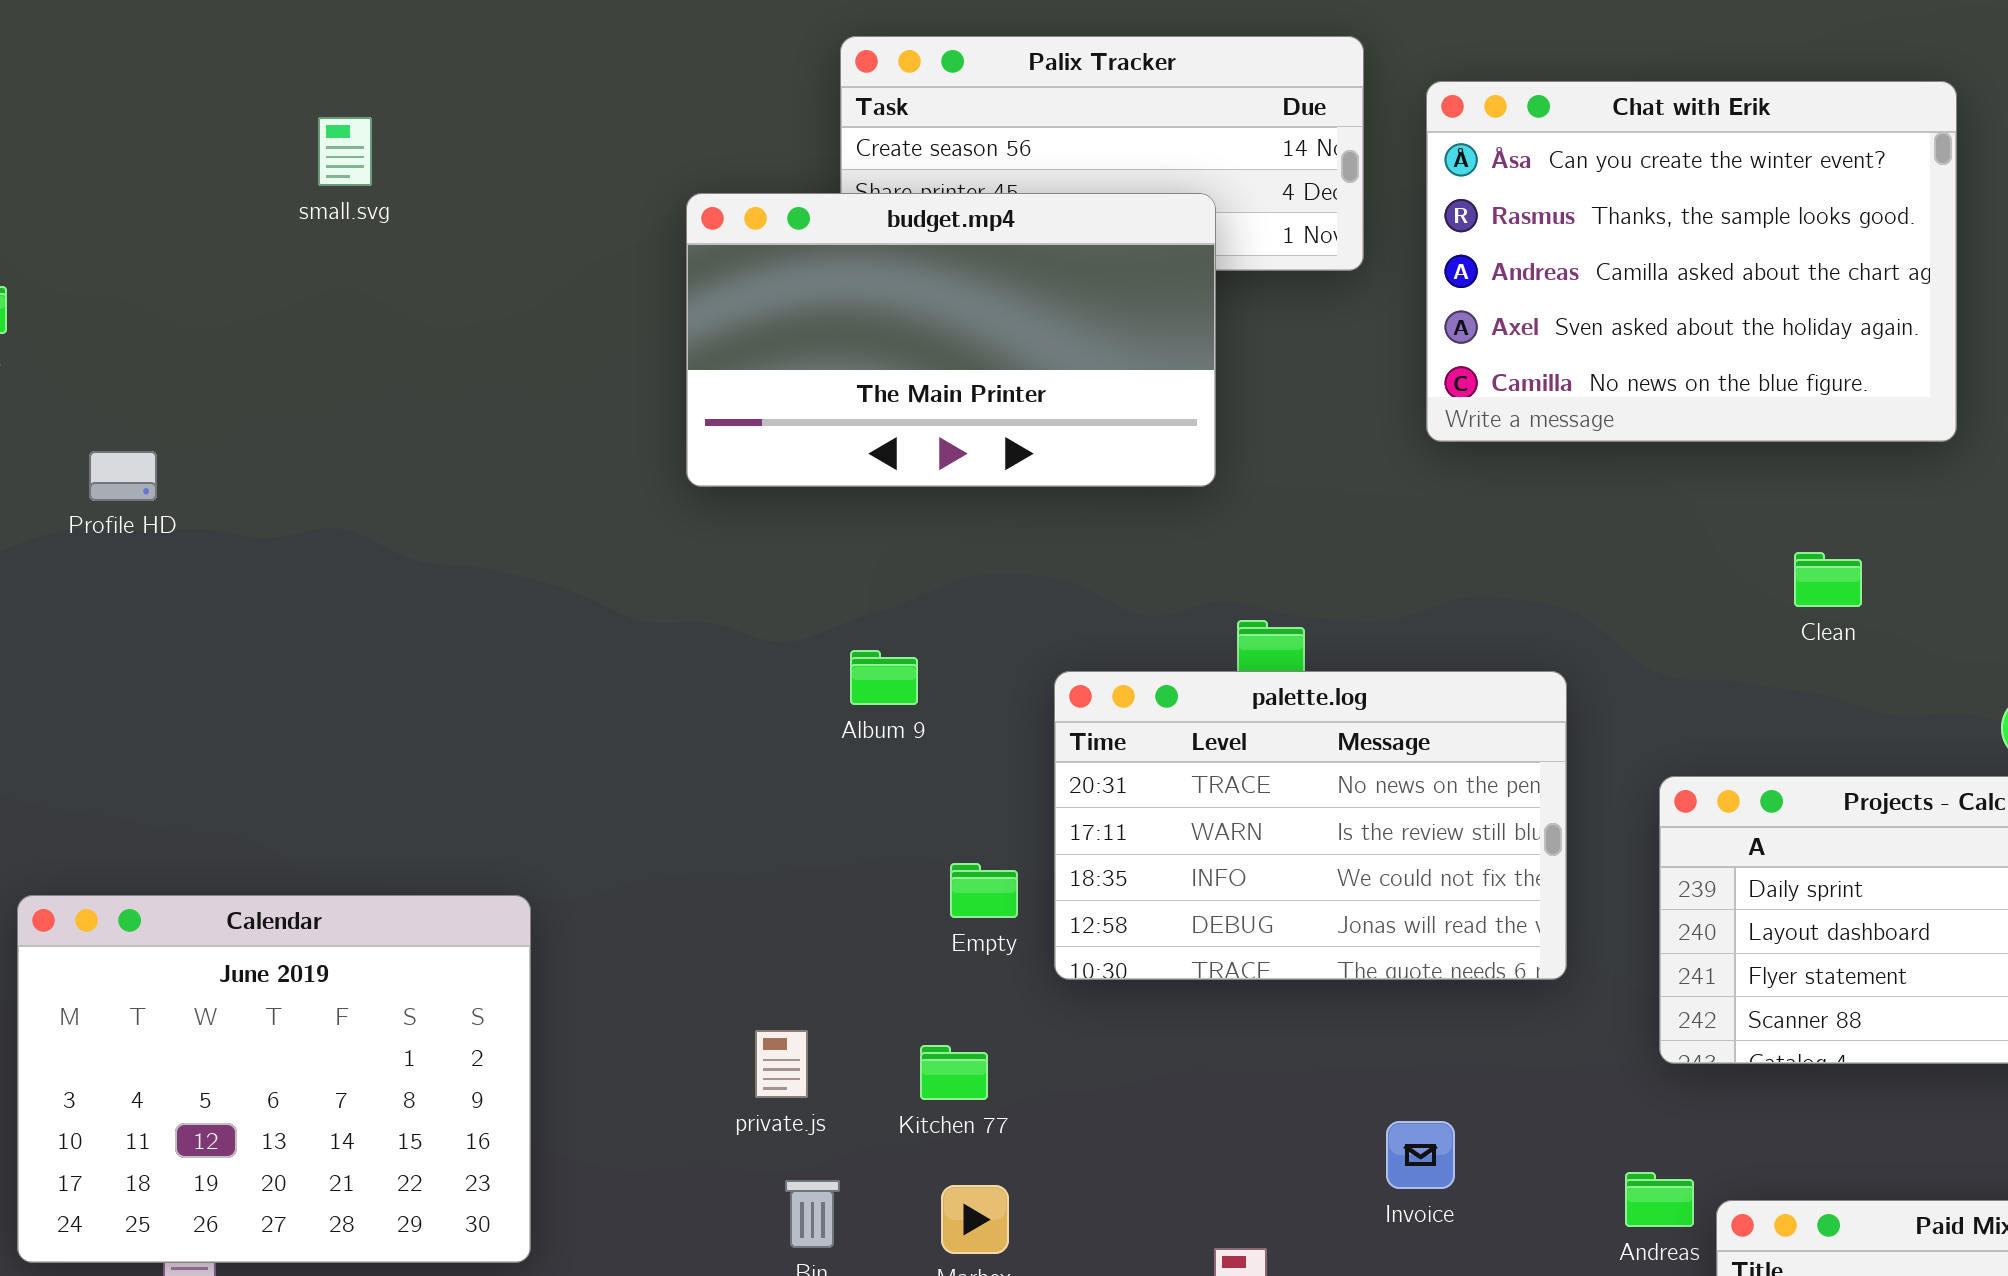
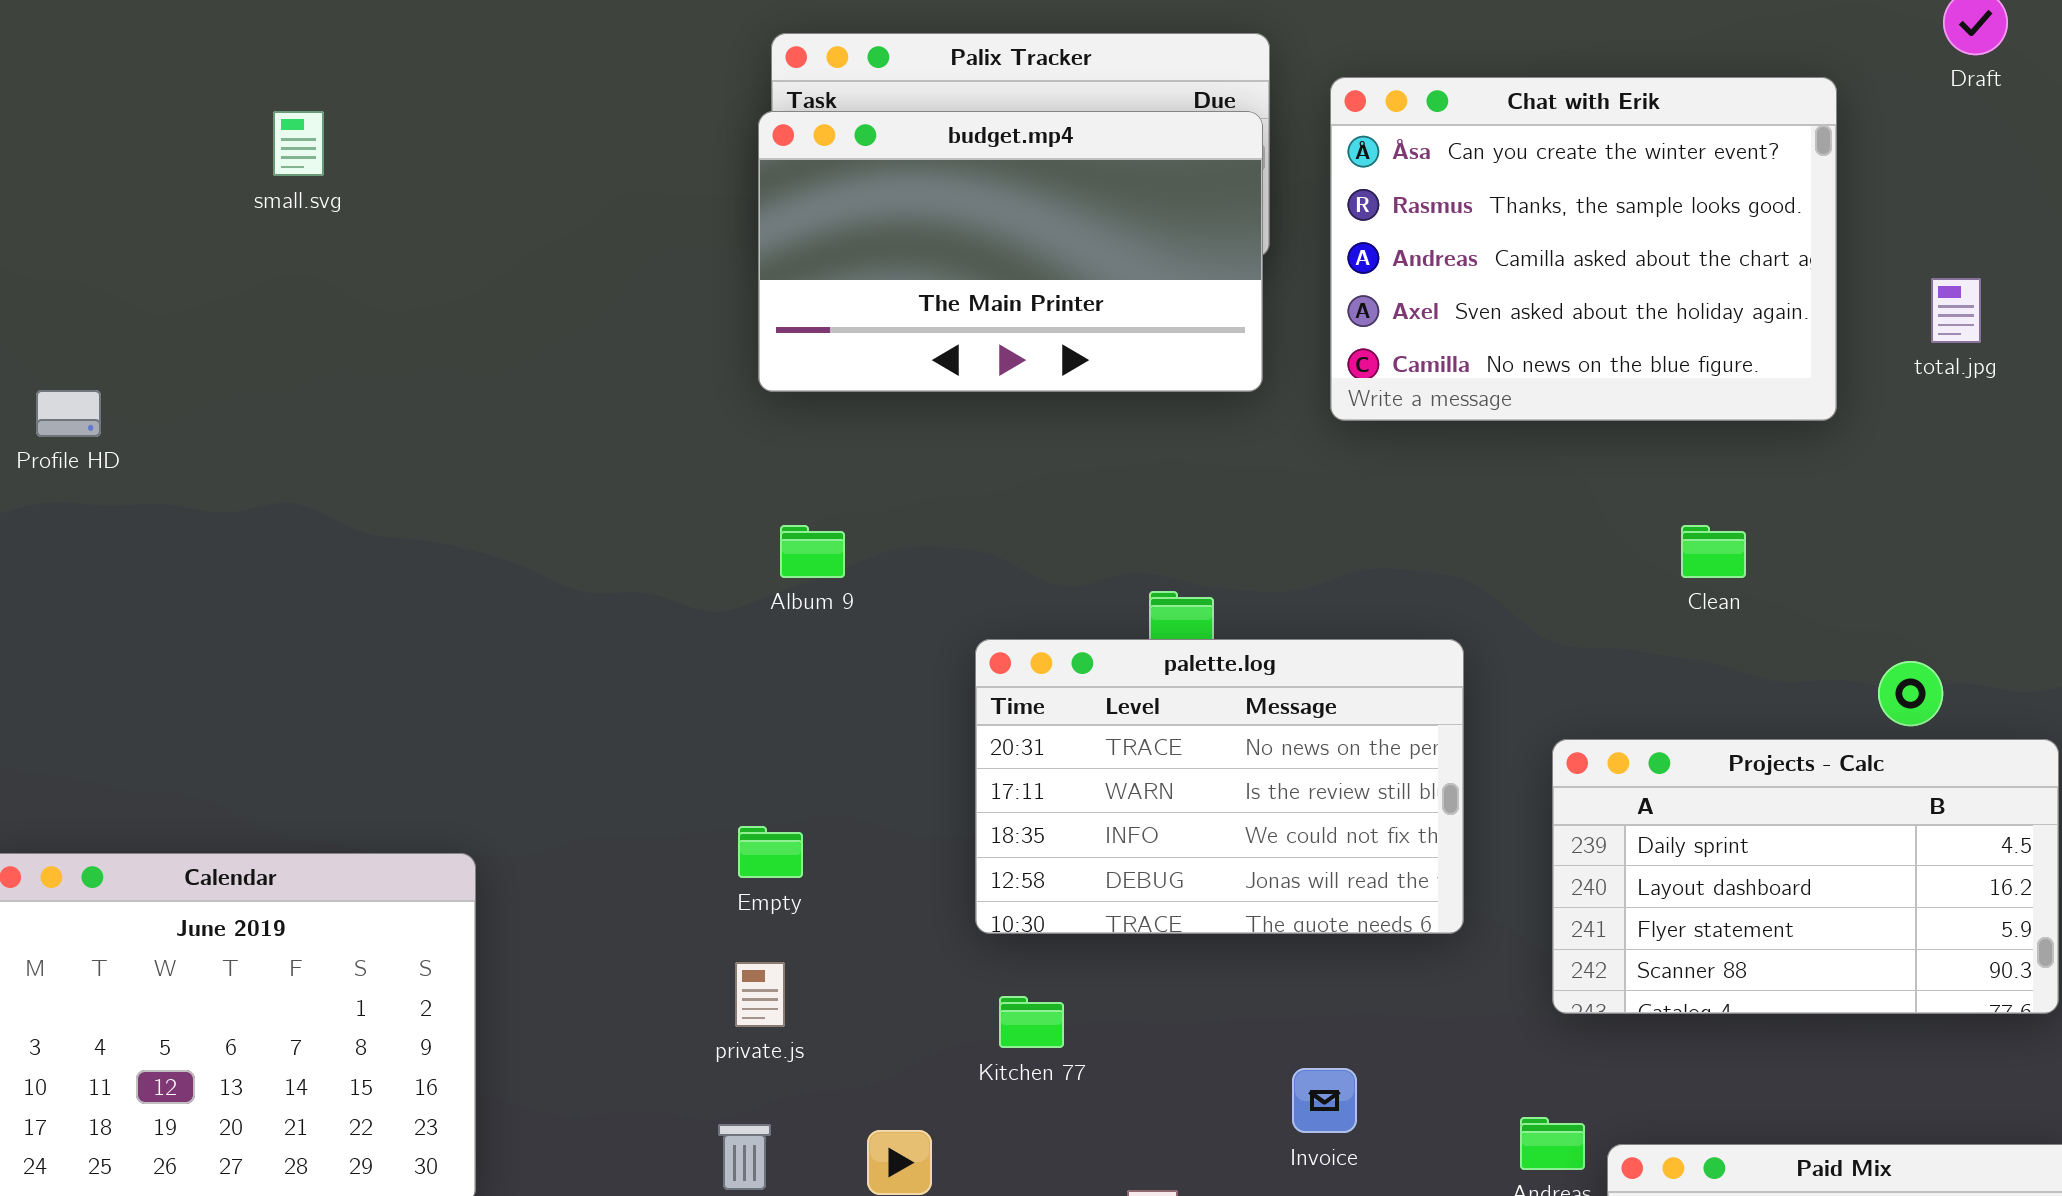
budget.mp4: [686,193,1216,487] -> [758,111,1263,392], moved
Profile HD: [89,451,157,501] -> [36,390,101,437], moved
Album 9: [850,650,918,705] -> [780,525,845,578], moved
Empty: [950,863,1018,918] -> [738,826,803,878], moved
private.js: [755,1030,808,1098] -> [735,962,785,1027], moved
Kitchen 77: [920,1045,988,1100] -> [999,996,1064,1048], moved

